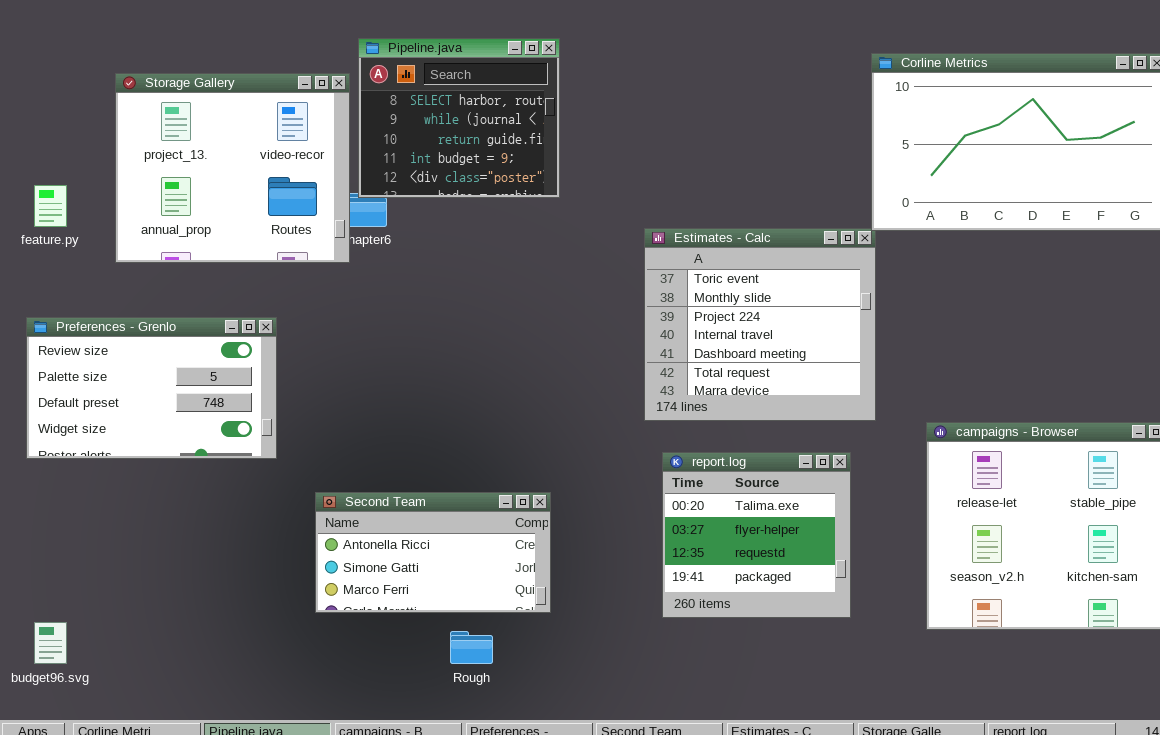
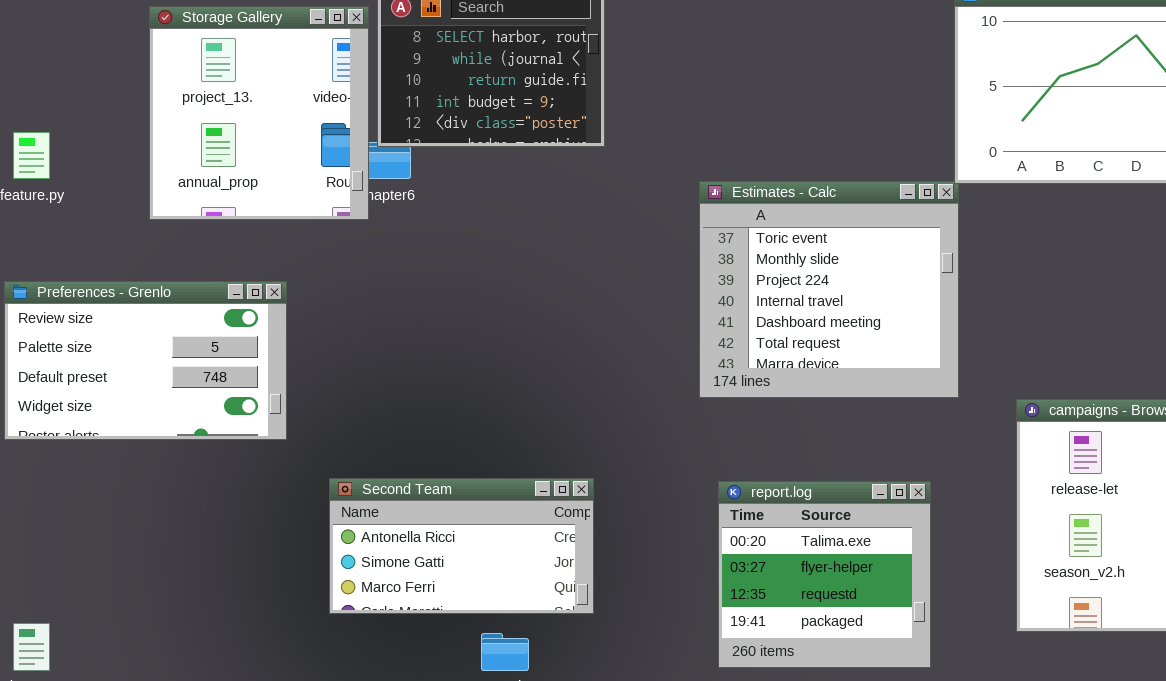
Storage Gallery: [115,73,350,263] -> [149,6,369,220], resized
report.log: [662,452,851,618] -> [718,481,931,668], moved

